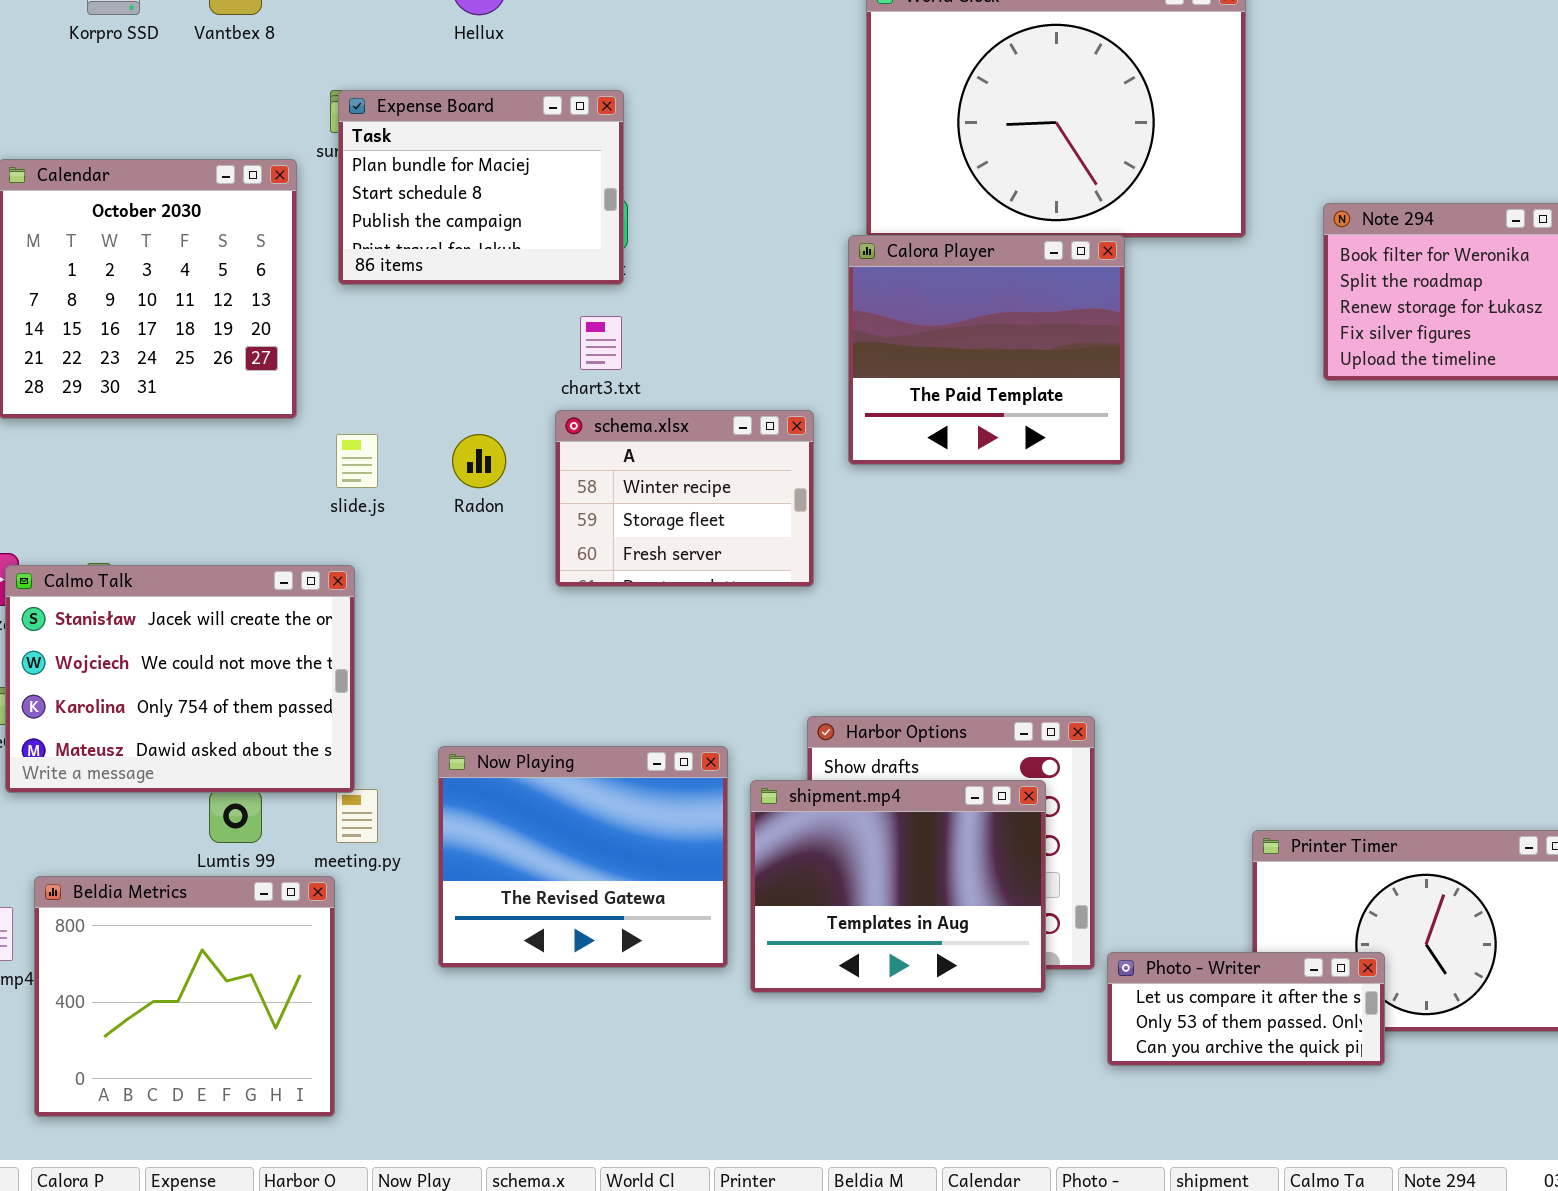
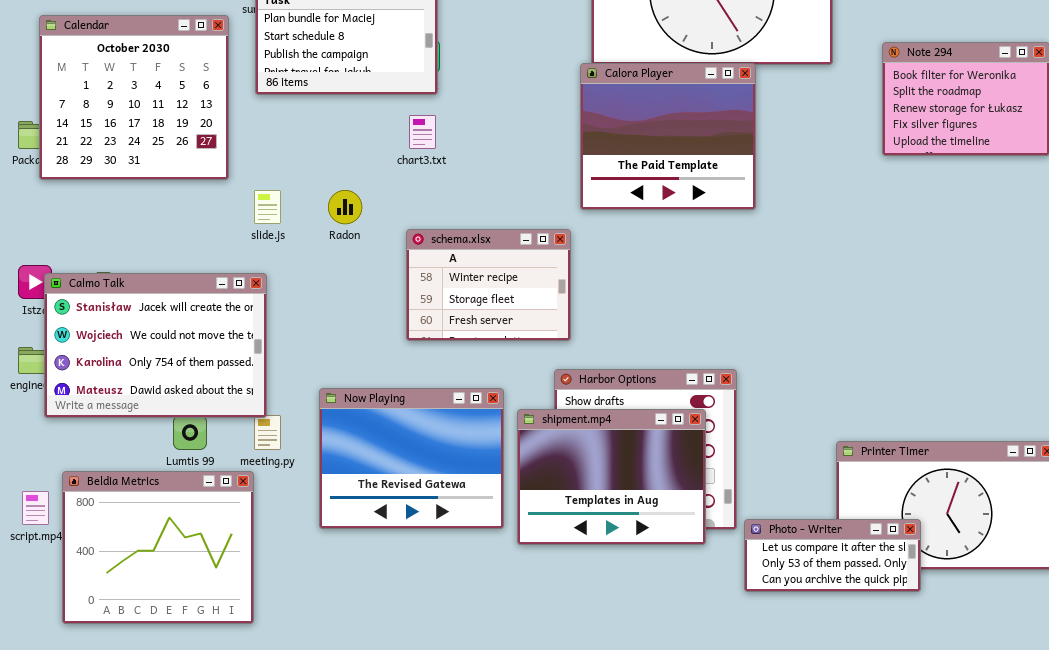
schema.xlsx: [555,410,814,587] -> [406,229,571,341], moved

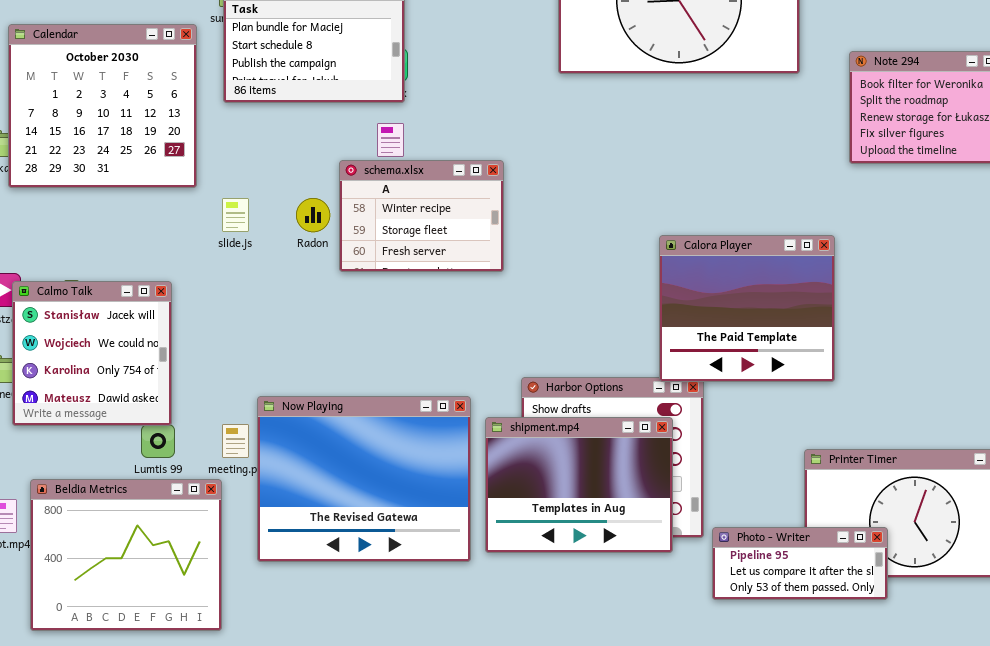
Calora Player: [580,63,756,210] -> [659,235,835,382], moved
schema.xlsx: [406,229,571,341] -> [339,160,504,272], moved
Calmo Talk: [44,273,267,418] -> [12,281,172,426], resized
Now Playing: [319,388,504,529] -> [257,396,471,562], resized
Photo - Writer: [744,519,921,592] -> [712,527,888,600], scrolled up 1 row

